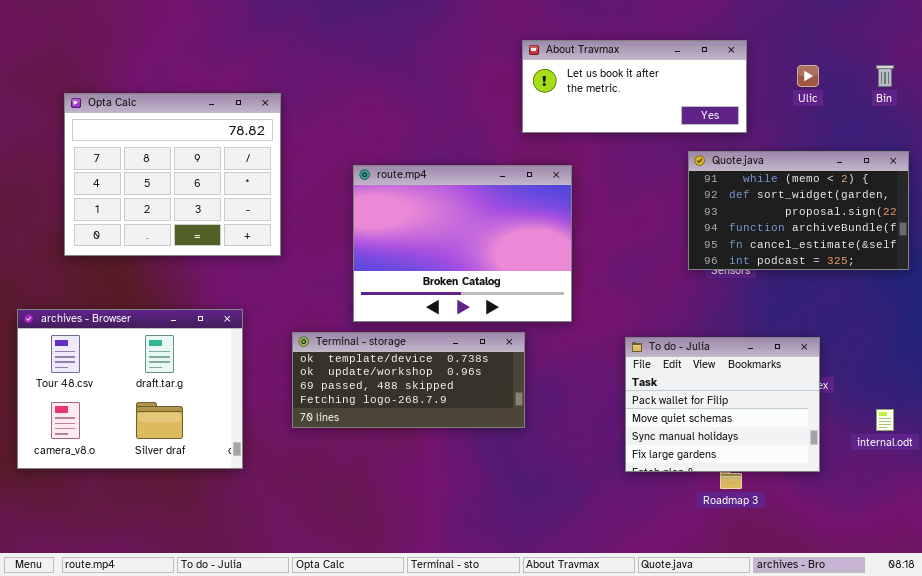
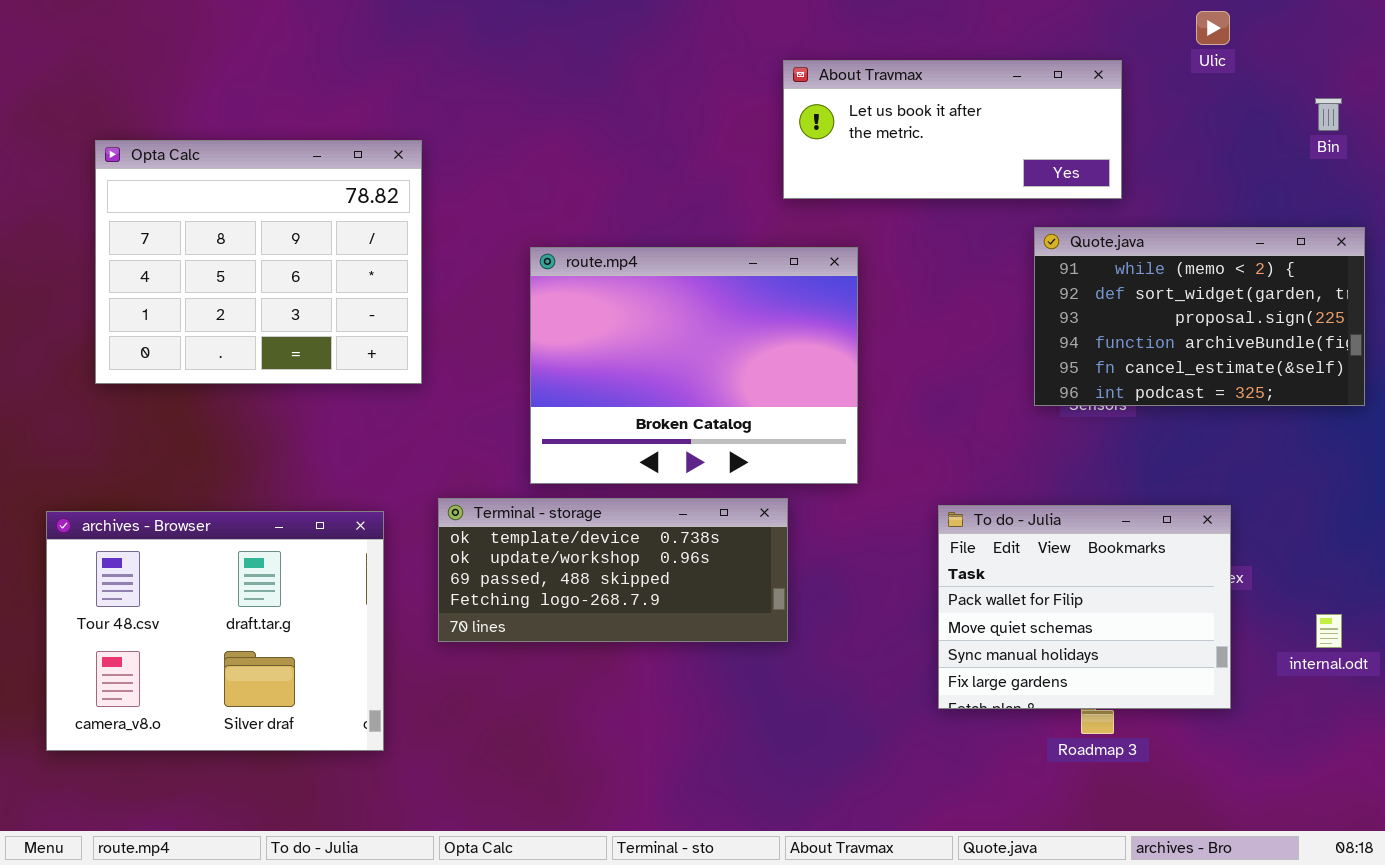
Ulic: [797,65,819,87] -> [1196,11,1230,45], moved
archives - Browser: [17,309,243,469] -> [46,511,384,751], moved

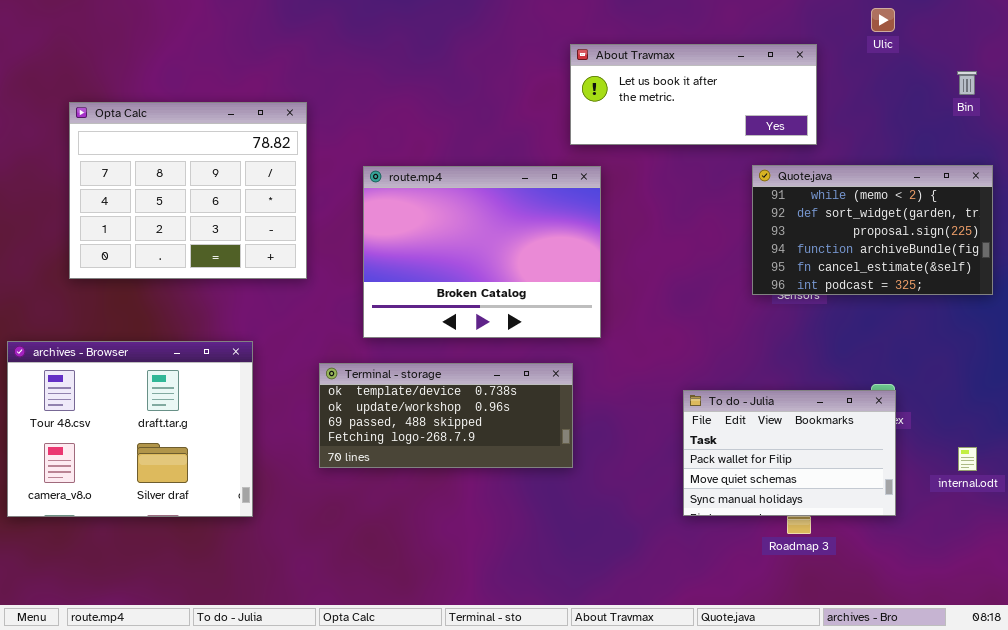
route.mp4: [530,247,858,484] -> [363,166,601,338], moved
To do - Julia: [938,505,1231,709] -> [683,390,896,516], resized
archives - Browser: [46,511,384,751] -> [7,341,253,517], moved

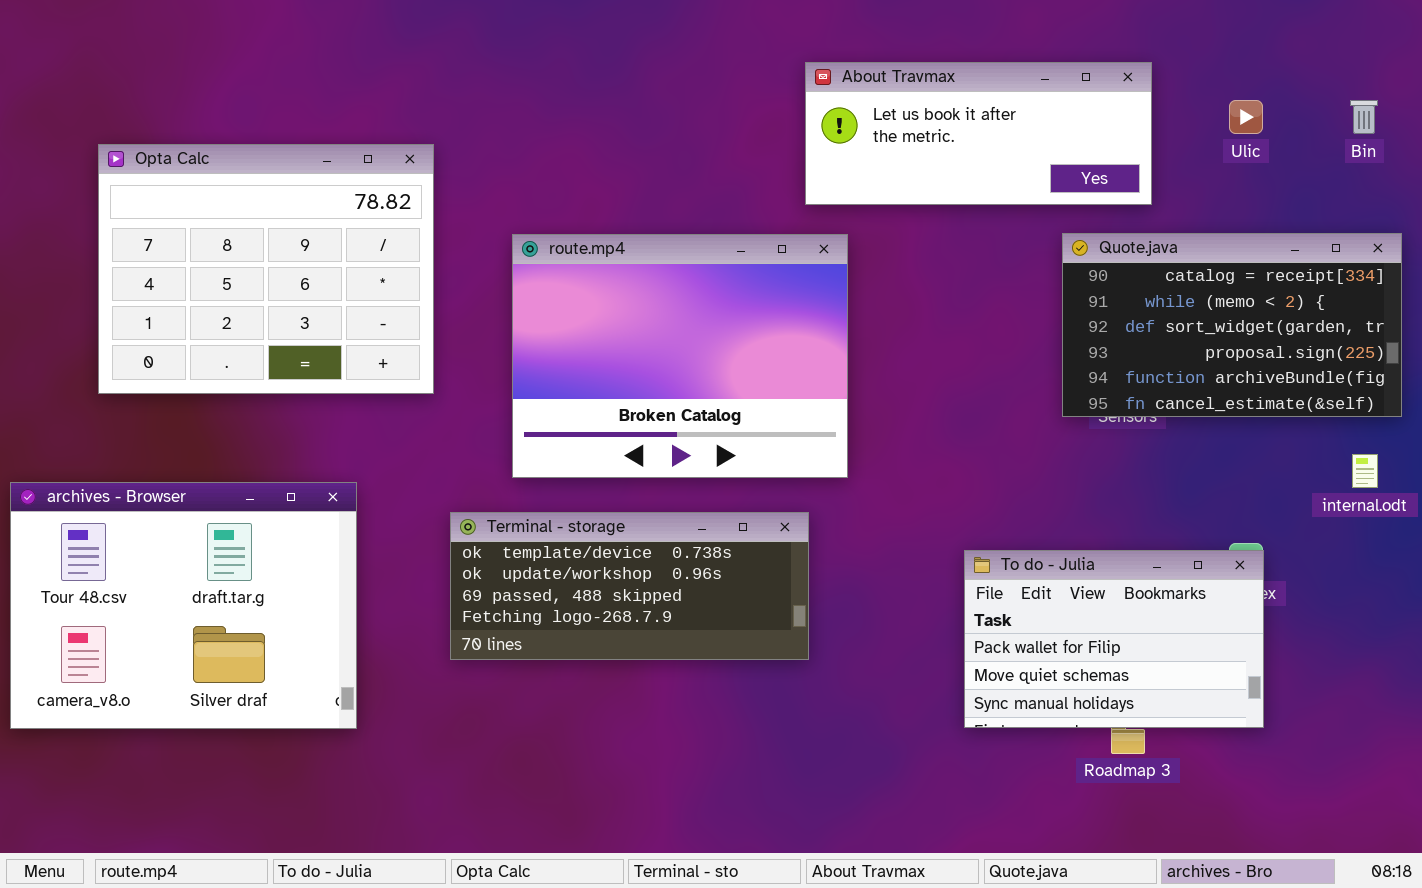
Ulic: [871,8,895,32] -> [1229,100,1263,134], moved
Quote.java: [752,165,993,295] -> [1062,233,1402,417], scrolled up 1 row
internal.odt: [958,447,977,471] -> [1352,454,1378,488], moved

